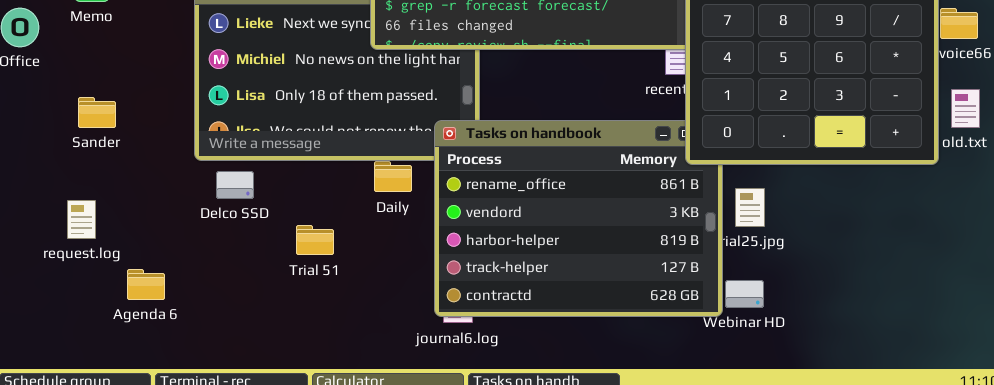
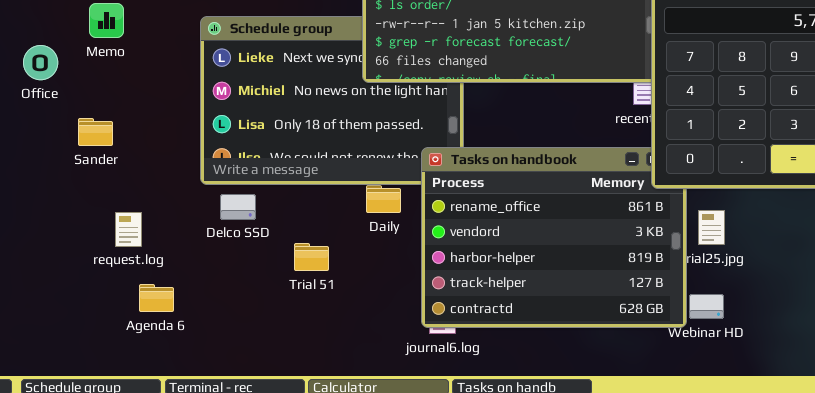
Sander: [78,97,116,128] -> [78,118,113,146], moved
request.log: [67,200,96,239] -> [115,212,142,247], moved

